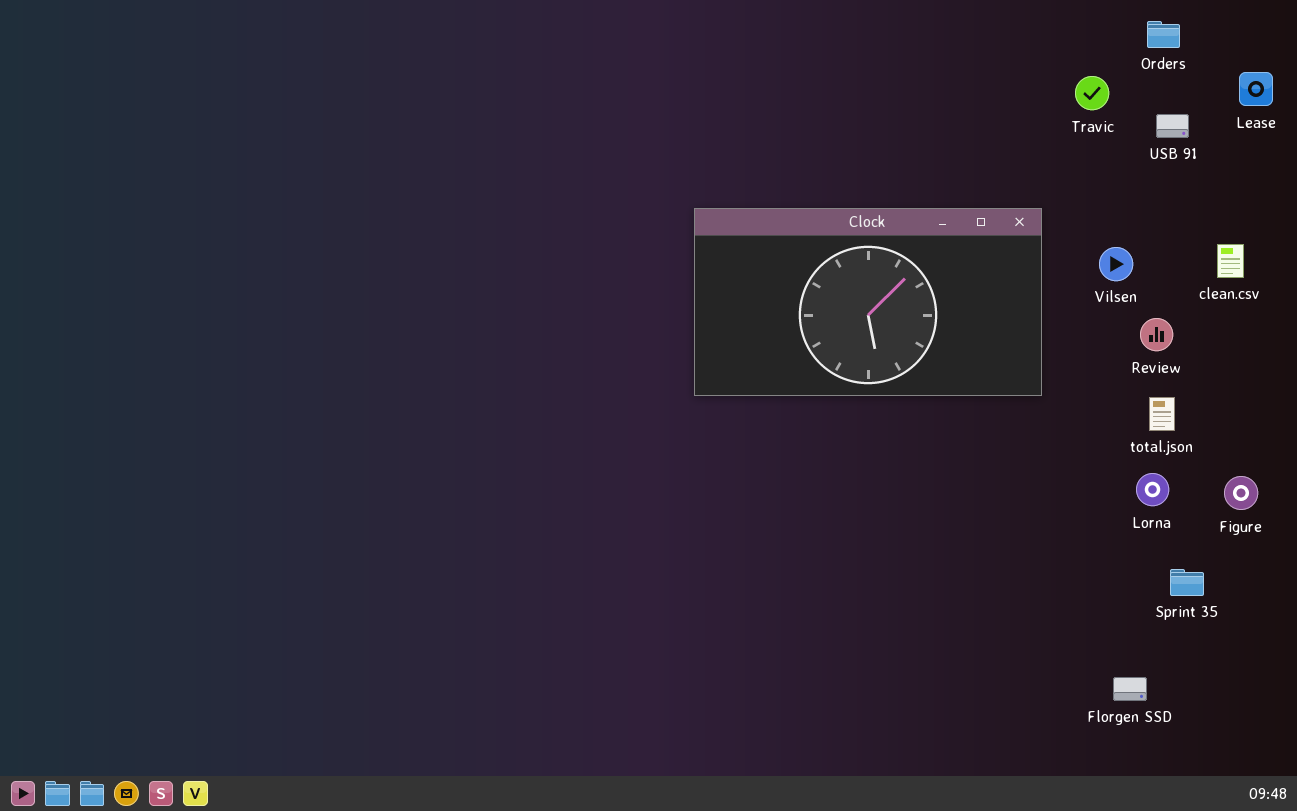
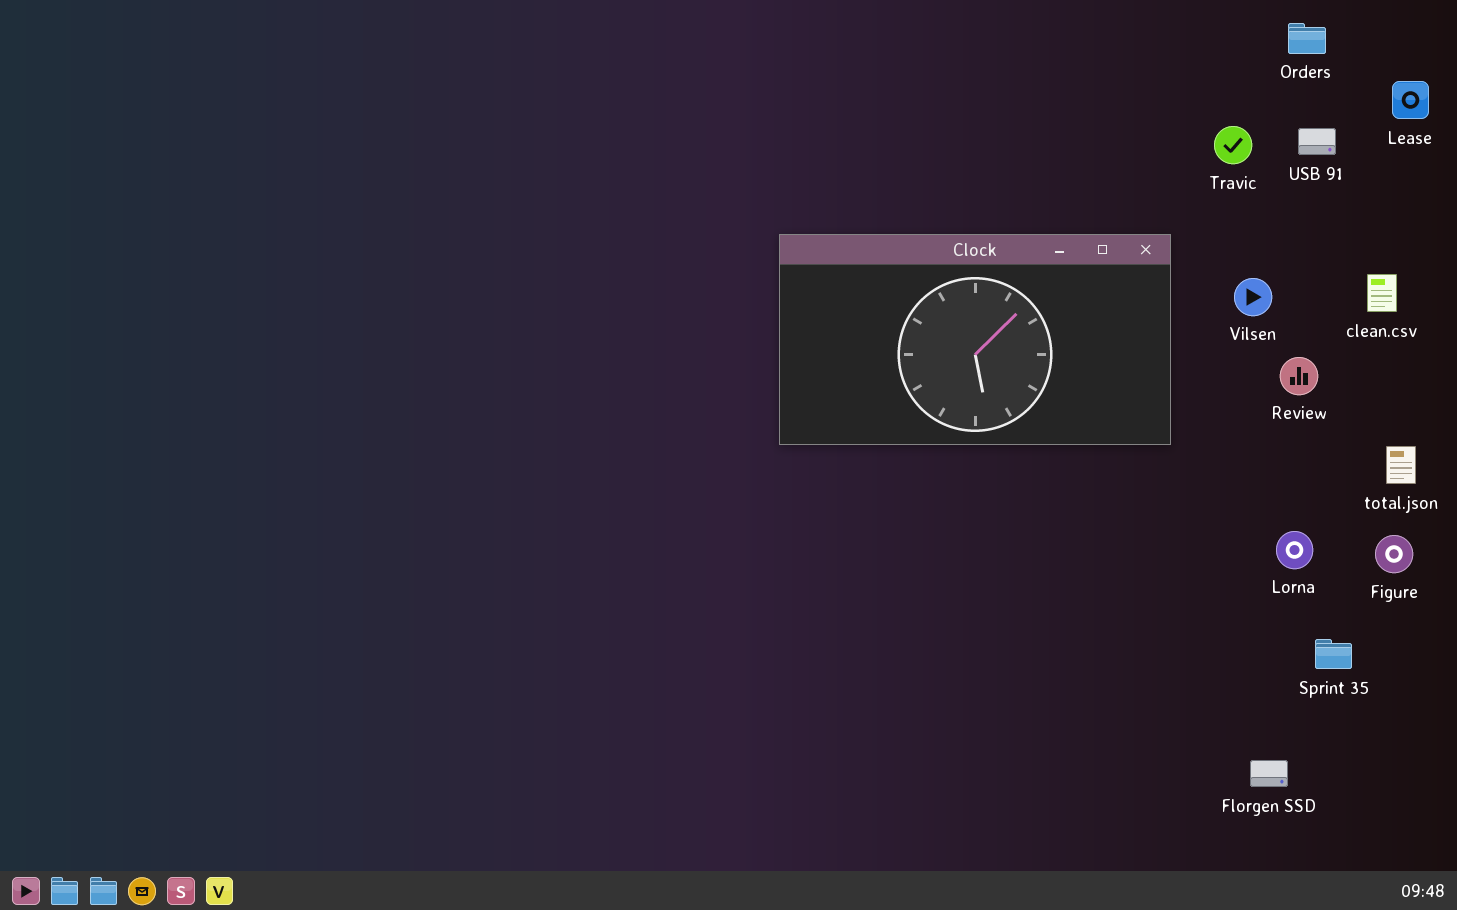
Travic: [1075,76,1109,110] -> [1214,126,1252,164], moved
total.json: [1149,397,1175,431] -> [1386,446,1416,484], moved

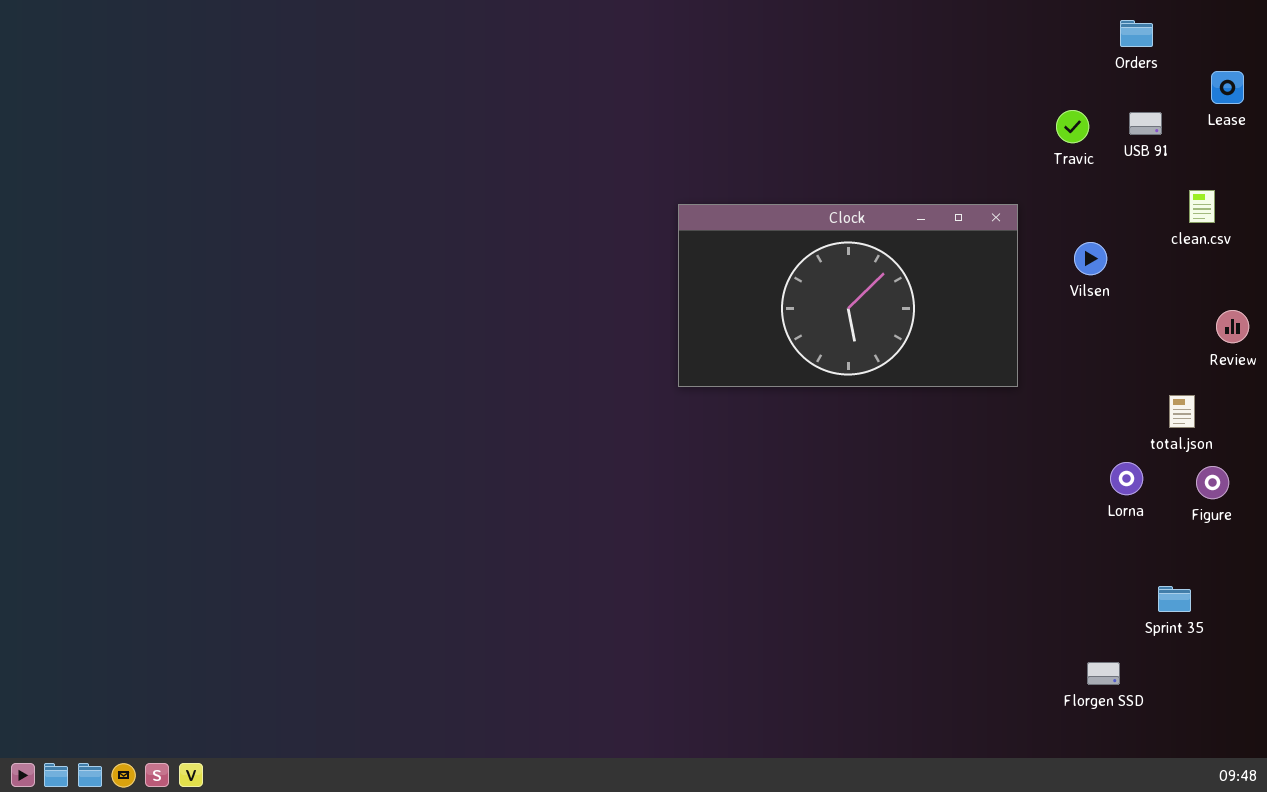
clean.csv: [1367,274,1397,312] -> [1189,190,1215,223], moved
Review: [1280,357,1318,395] -> [1216,310,1249,343], moved
total.json: [1386,446,1416,484] -> [1169,395,1195,428], moved
Sprint 35: [1315,639,1352,669] -> [1158,586,1191,612], moved

